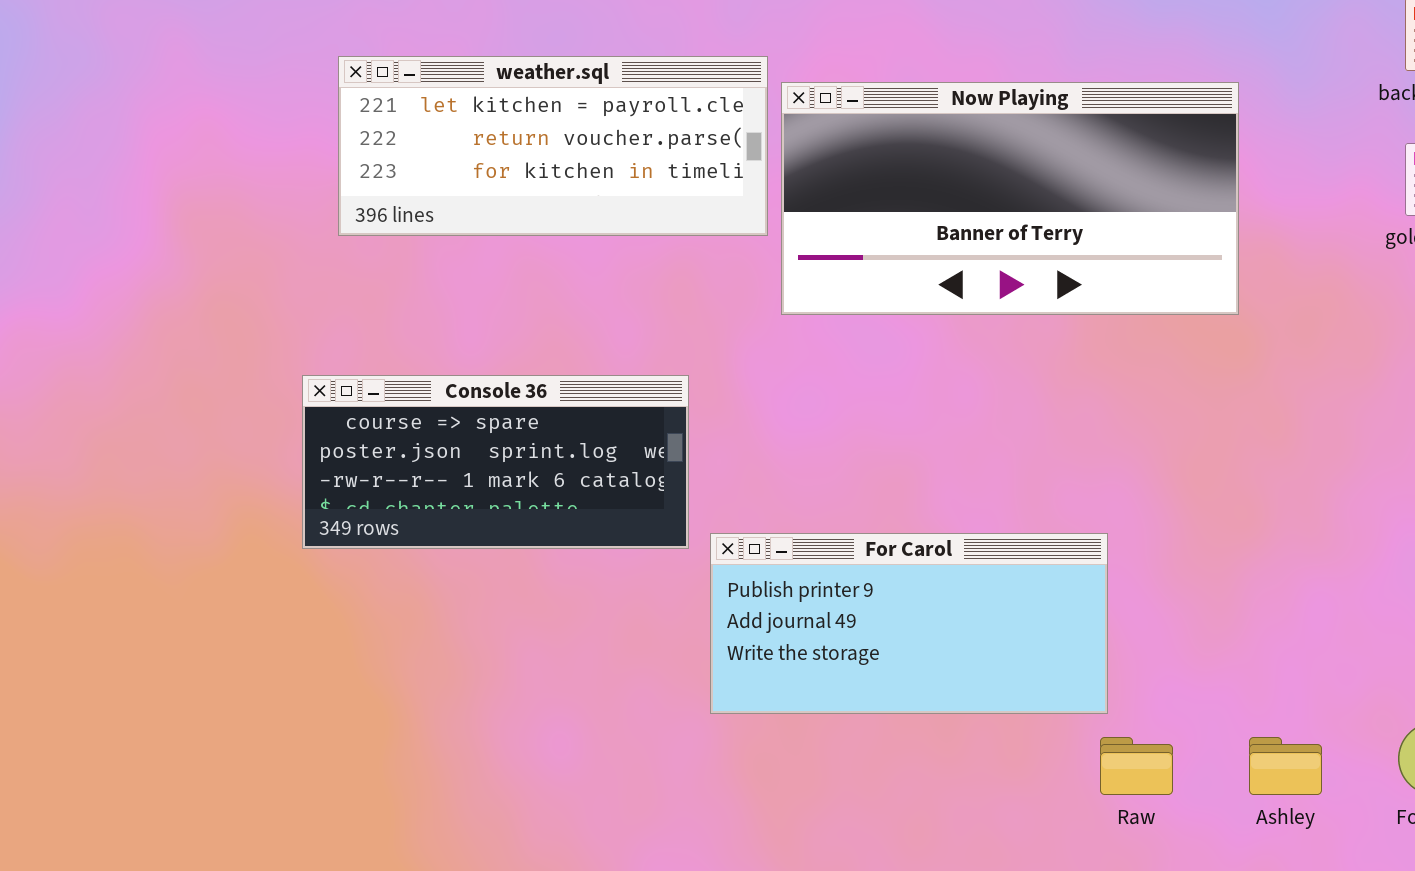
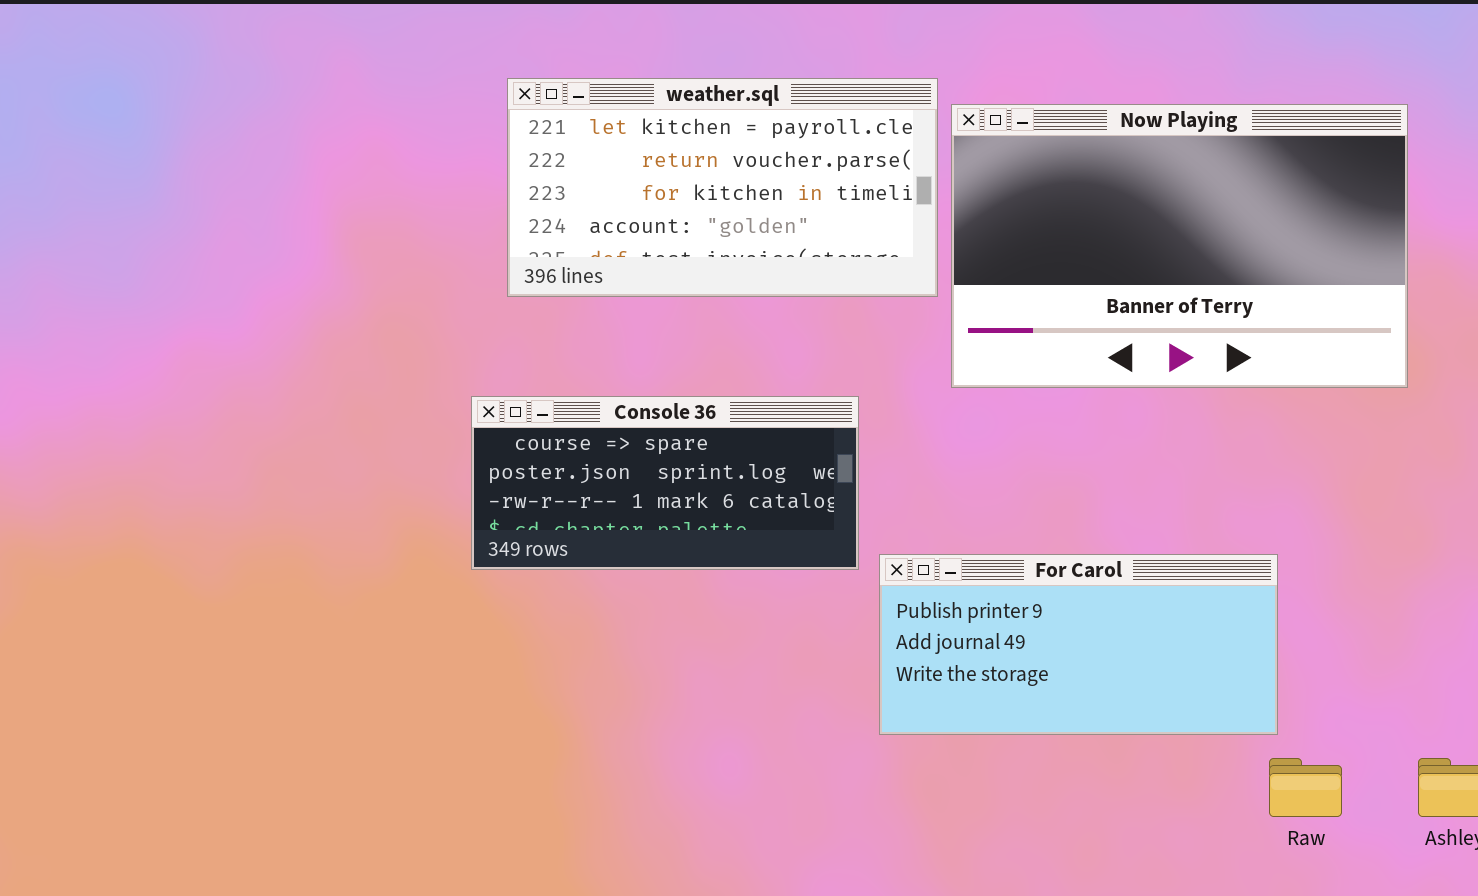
weather.sql: [338,56,768,236] -> [507,78,938,297], resized
Now Playing: [781,82,1239,315] -> [951,104,1408,388], resized

